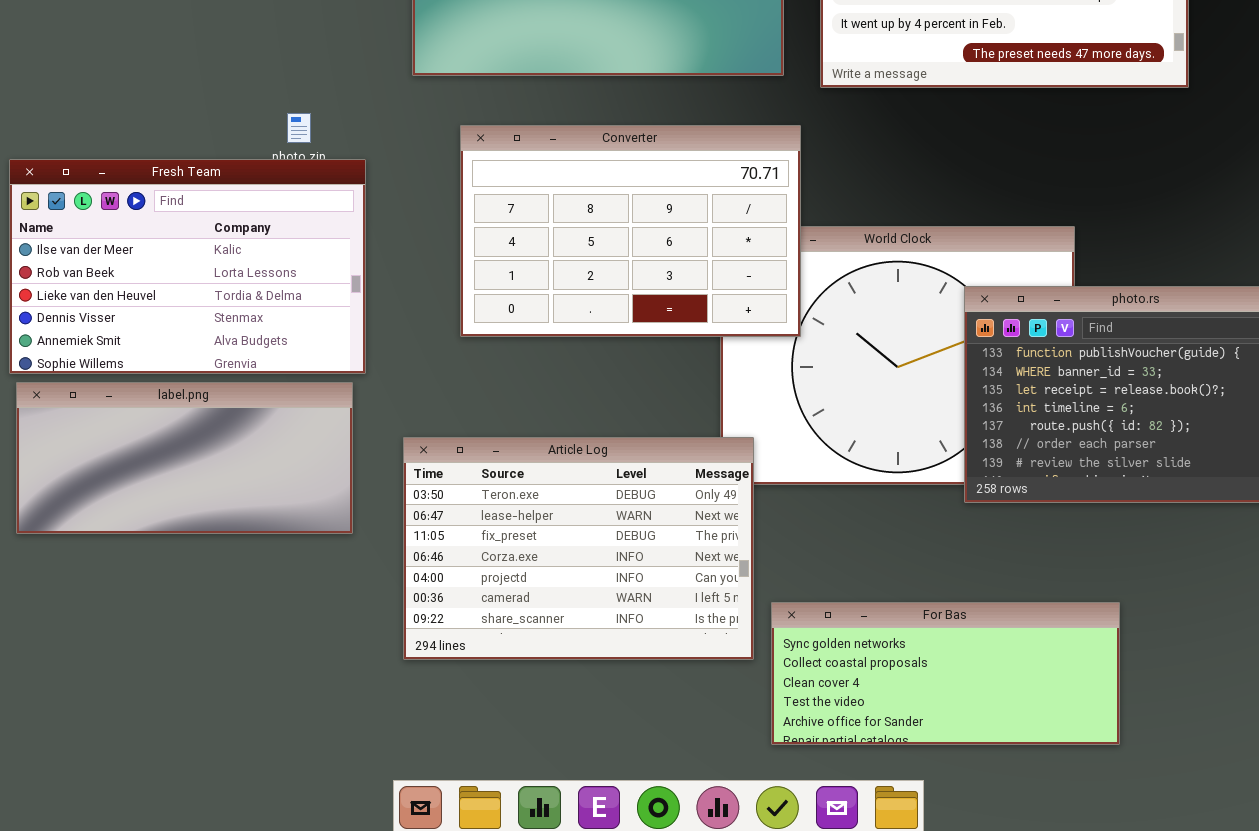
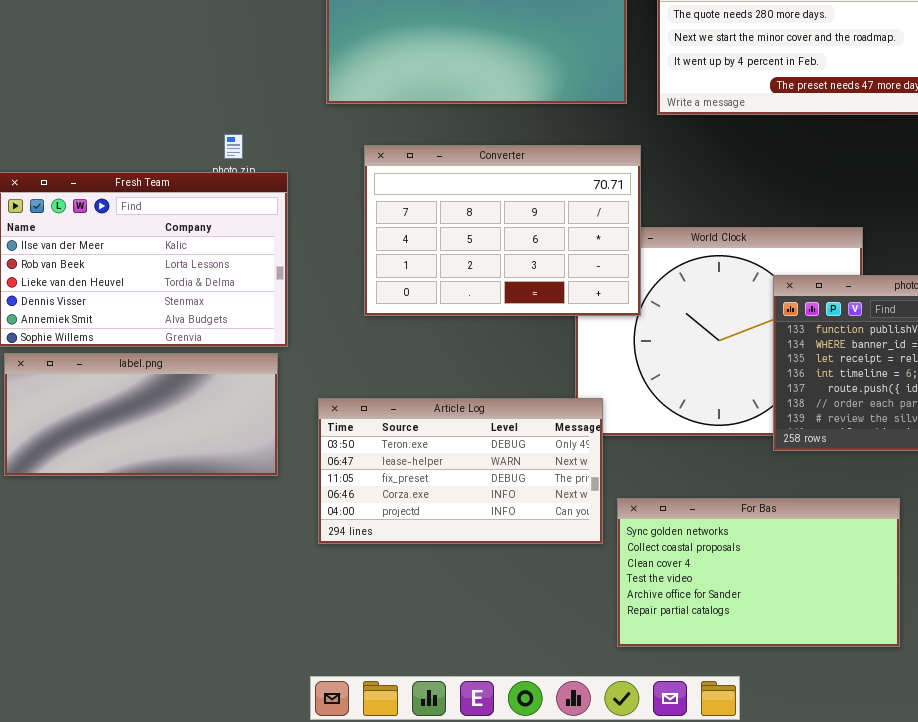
Article Log: [403,437,754,660] -> [318,398,603,544], resized
For Bas: [771,602,1120,745] -> [617,498,900,647], resized

